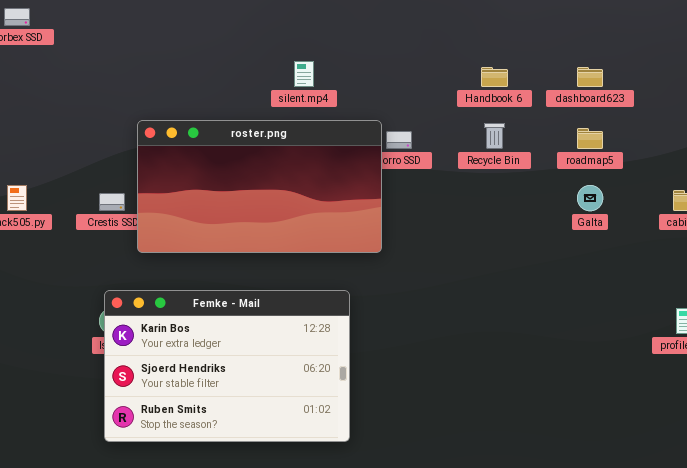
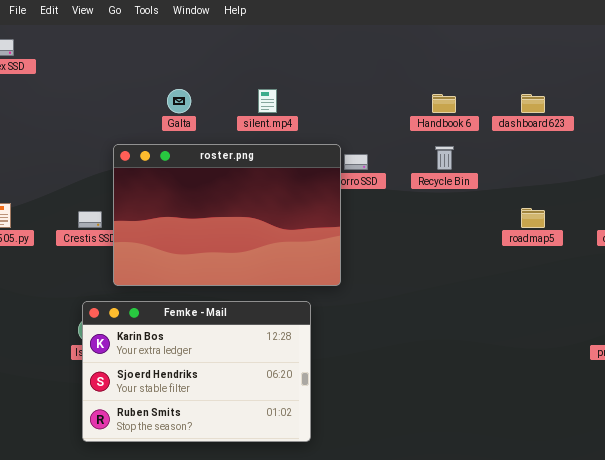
roster.png: [137,120,382,253] -> [113,144,341,286], resized
roadmap5: [577,128,603,149] -> [521,208,545,228], moved
Galta: [577,185,603,211] -> [167,89,191,113], moved

